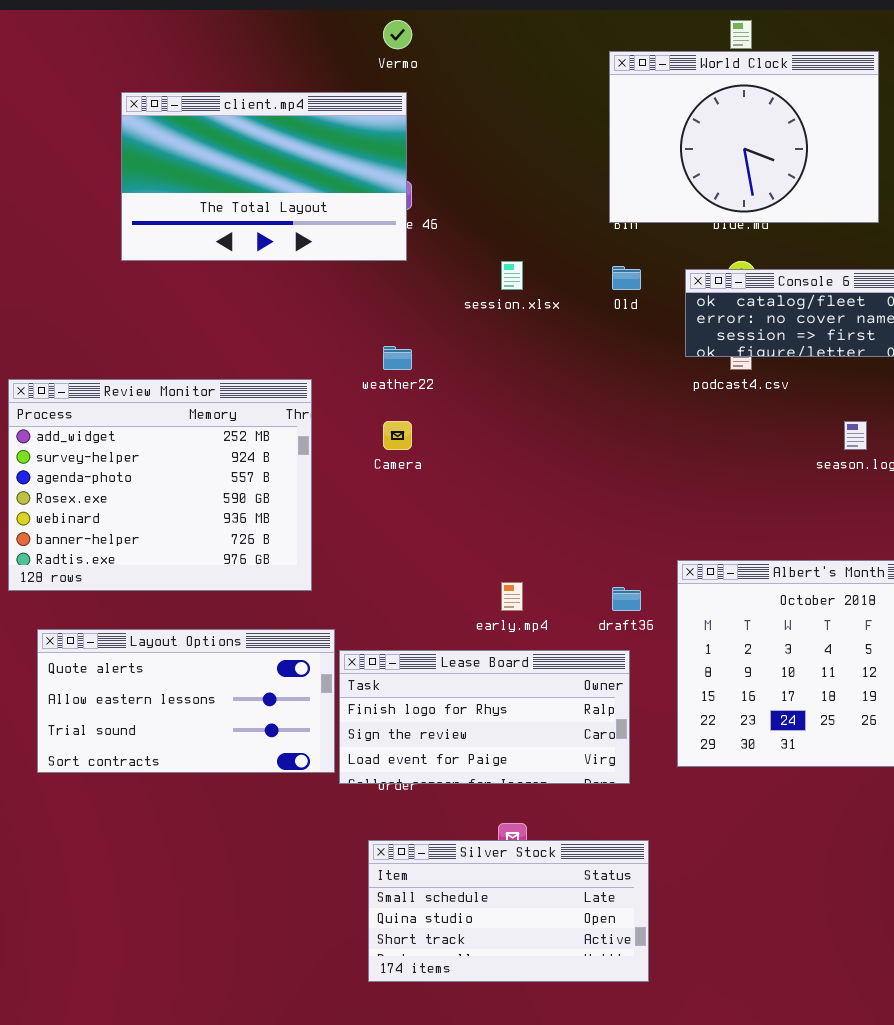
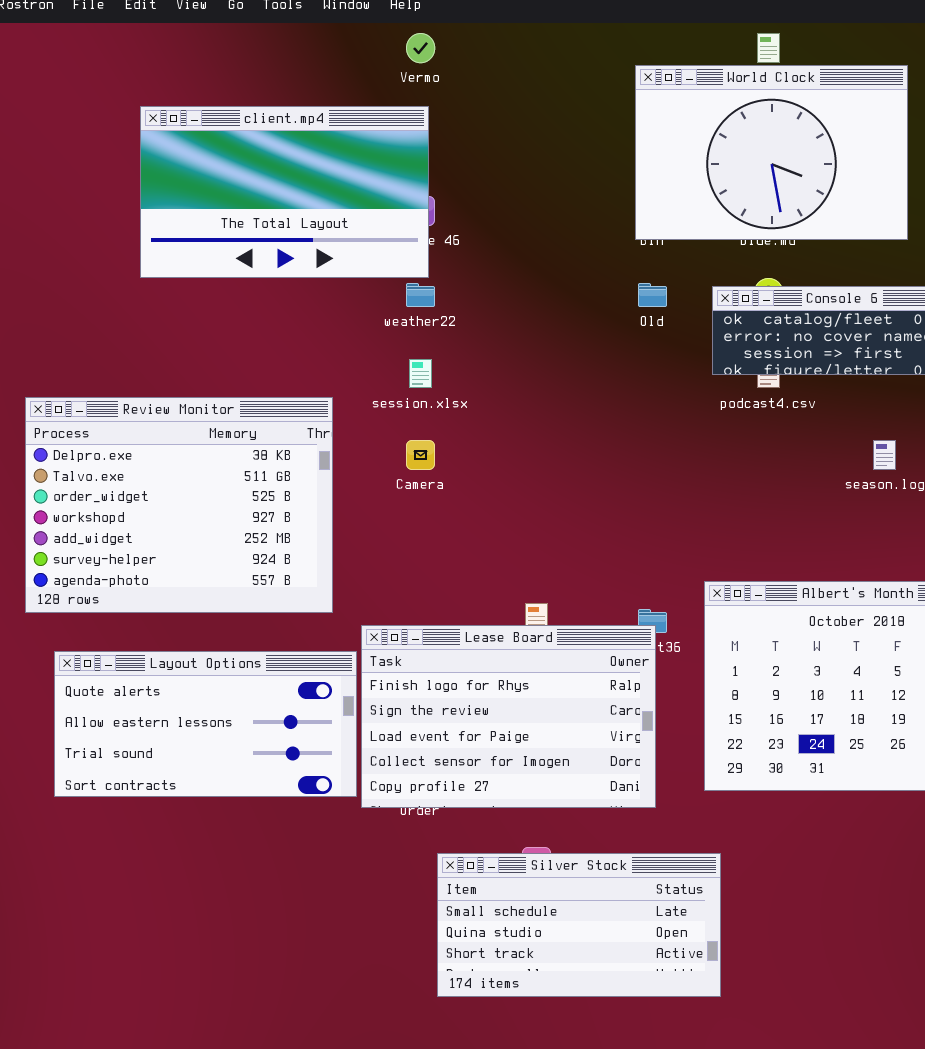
session.xlsx: [501,261,523,290] -> [409,359,432,388], moved
weather22: [383,346,412,370] -> [406,283,435,307], moved
Review Monitor: [8,379,312,591] -> [25,397,333,613], scrolled up 4 rows
Lease Board: [339,650,630,784] -> [361,625,656,808], resized
Silver Stock: [368,840,649,982] -> [437,853,721,997], moved

